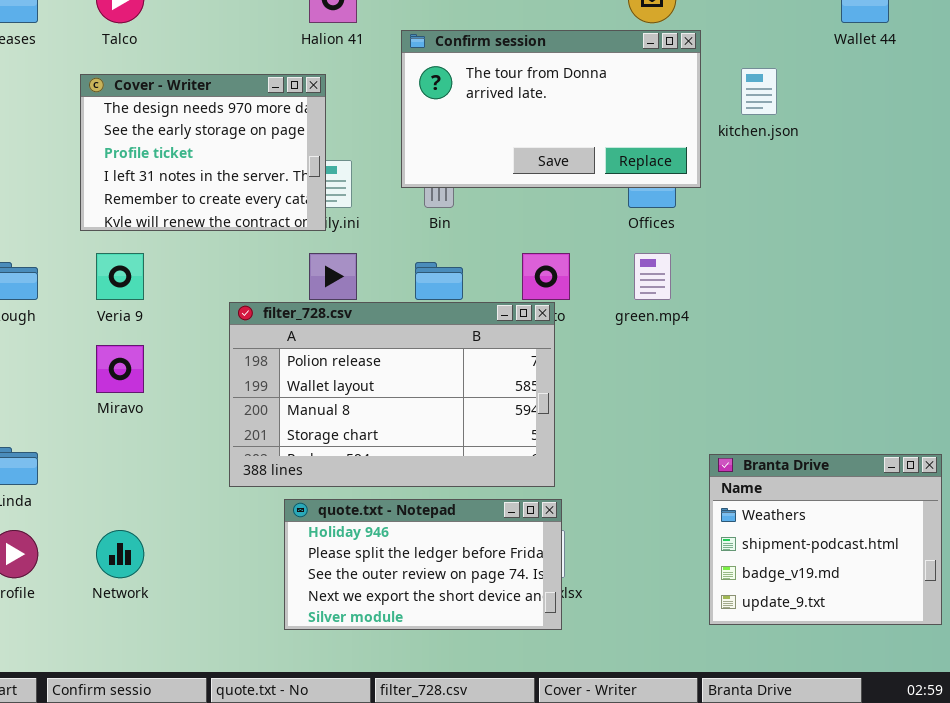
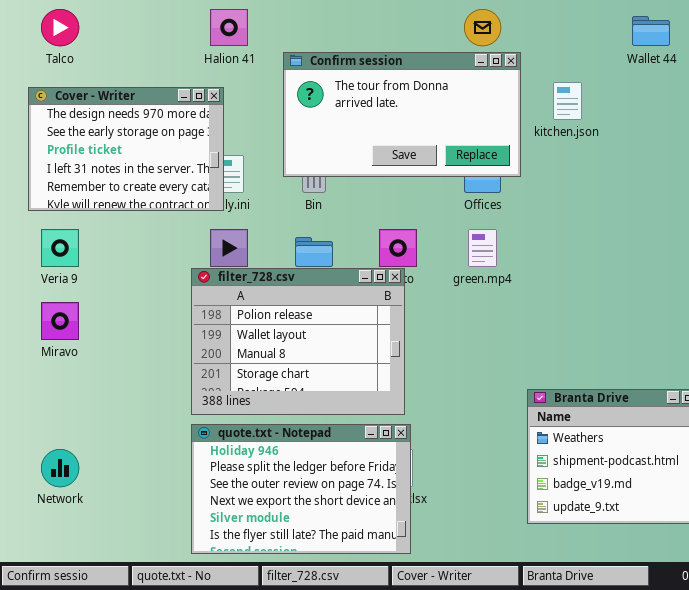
filter_728.csv: [229,302,555,487] -> [191,268,405,415], resized
quote.txt - Notepad: [284,499,562,630] -> [191,424,411,554], resized

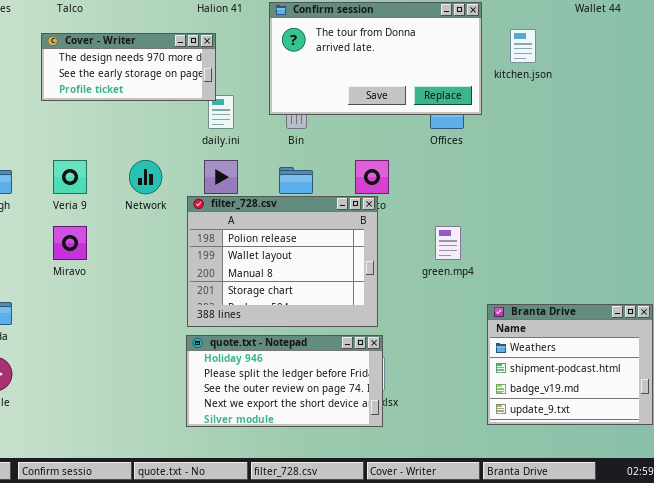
Cover - Writer: [28,87,224,211] -> [41,33,216,101], resized
green.mp4: [468,229,497,267] -> [435,226,461,260], moved
quote.txt - Notepad: [191,424,411,554] -> [186,335,383,427], resized
Network: [41,449,79,487] -> [129,160,162,194], moved

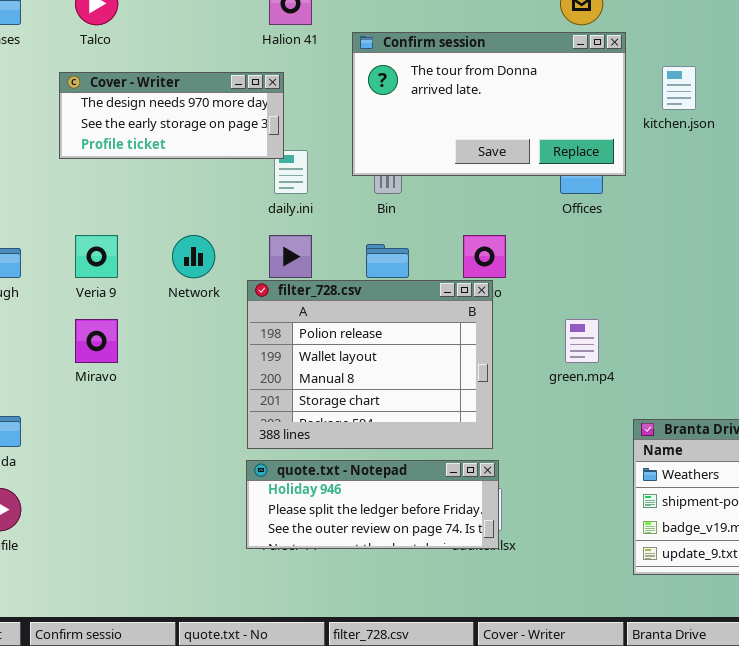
quote.txt - Notepad: [186,335,383,427] -> [246,460,499,549], resized

